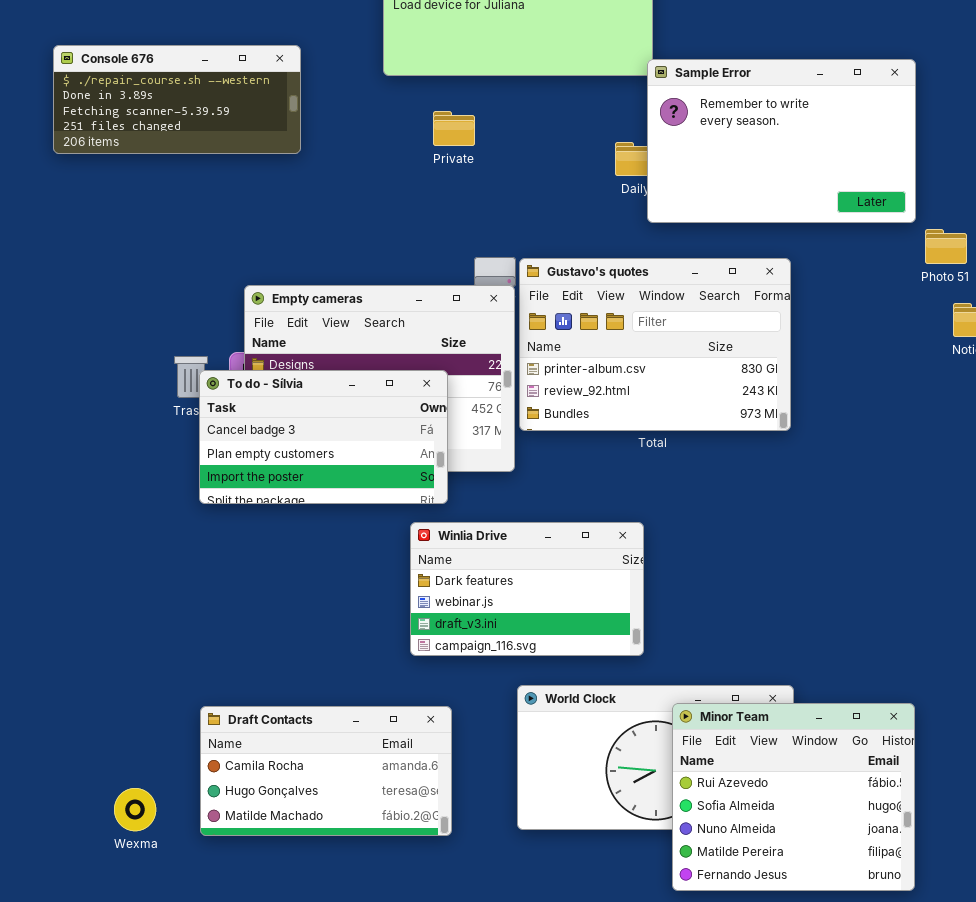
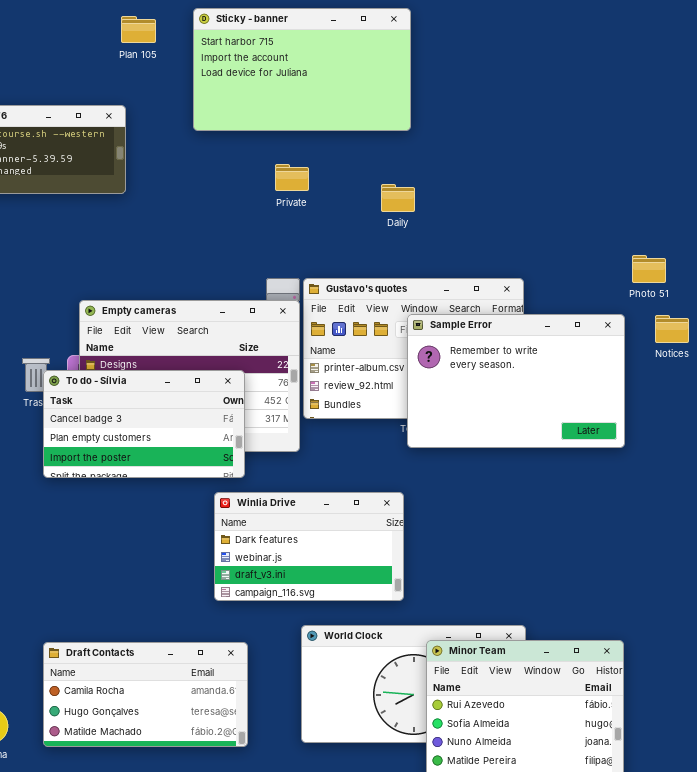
Sample Error: [647,59,916,223] -> [407,314,625,448], moved
Private: [433,111,475,146] -> [275,164,309,191], moved

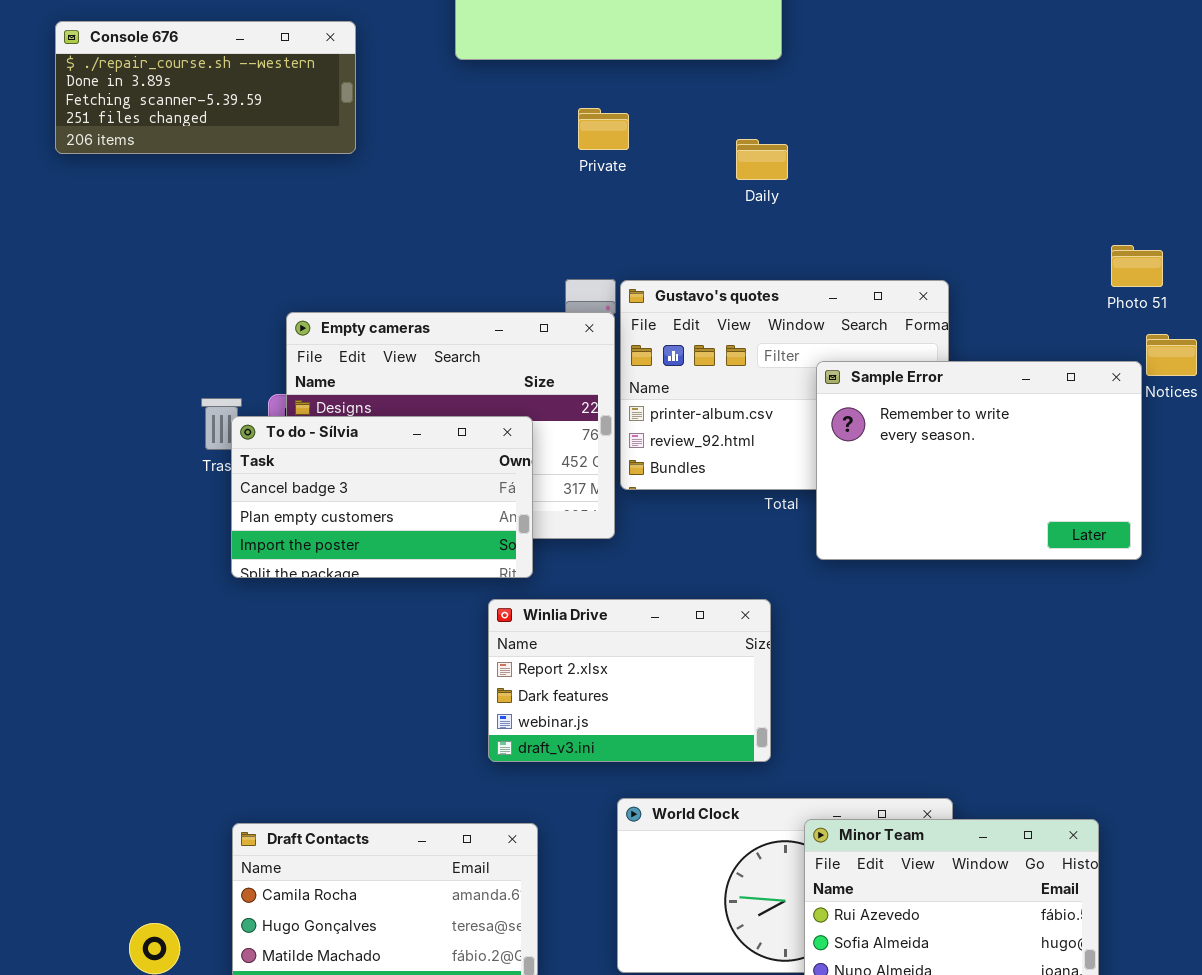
Sample Error: [407,314,625,448] -> [816,361,1142,560], moved
Winlia Drive: [214,492,404,601] -> [488,599,771,762], scrolled up 1 row

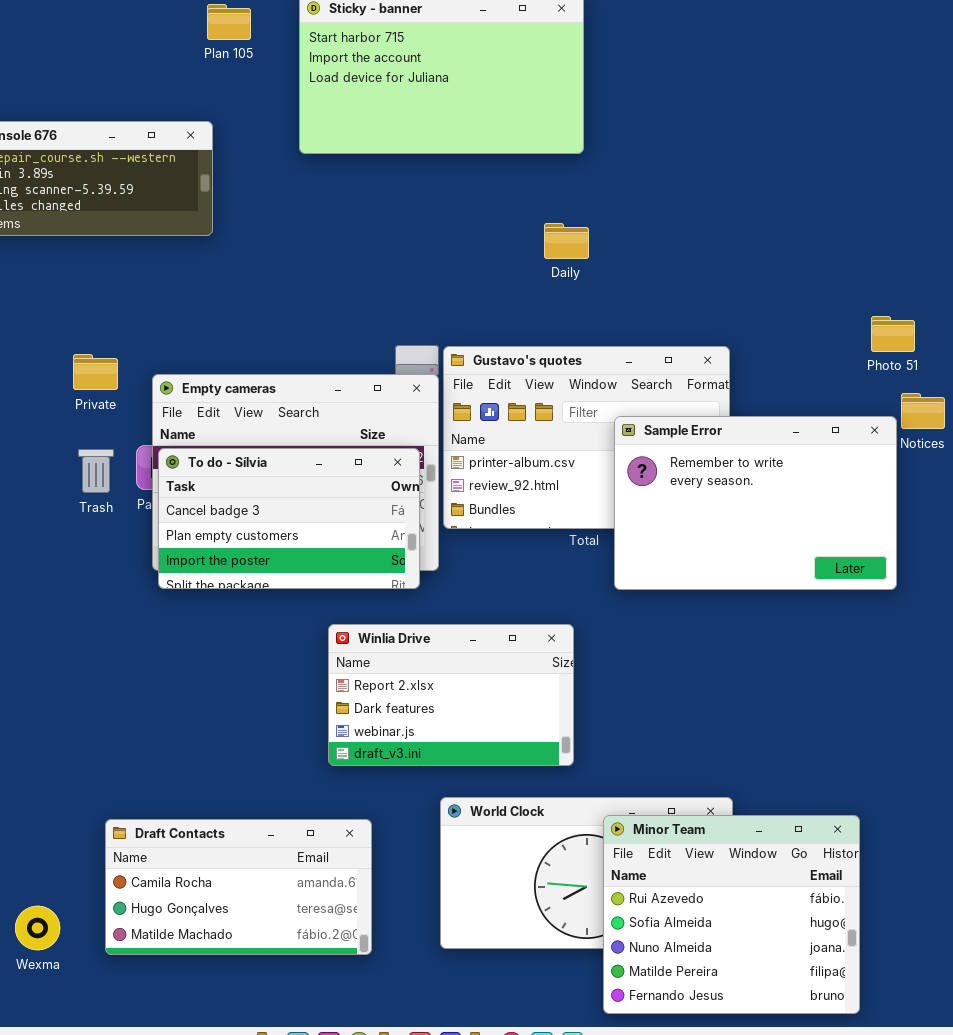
Private: [578,108,629,150] -> [73,354,118,390], moved
To do - Sílvia: [231,416,533,578] -> [158,448,420,589], moved

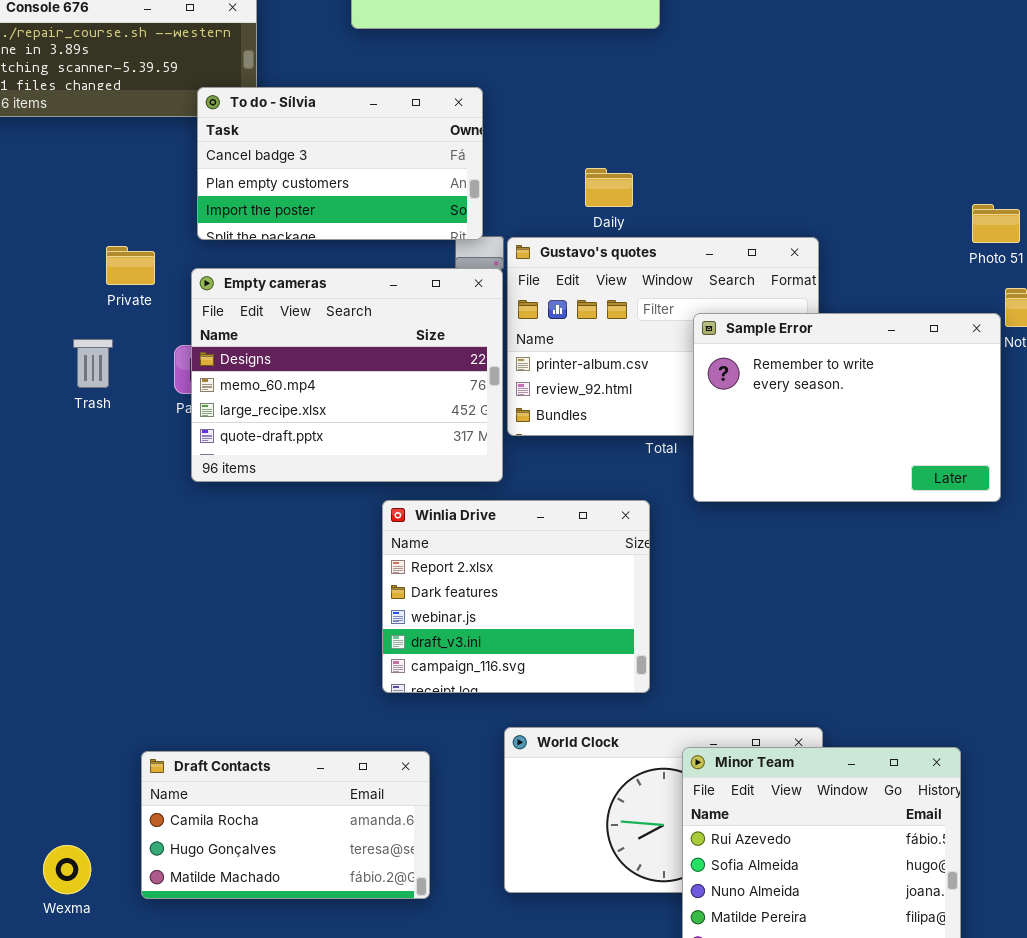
Daily: [544,223,589,259] -> [585,168,633,207], moved
To do - Sílvia: [158,448,420,589] -> [197,87,483,240], moved
Trash: [78,449,114,493] -> [73,339,113,388], moved
Winlia Drive: [328,624,574,766] -> [382,500,650,693], resized

